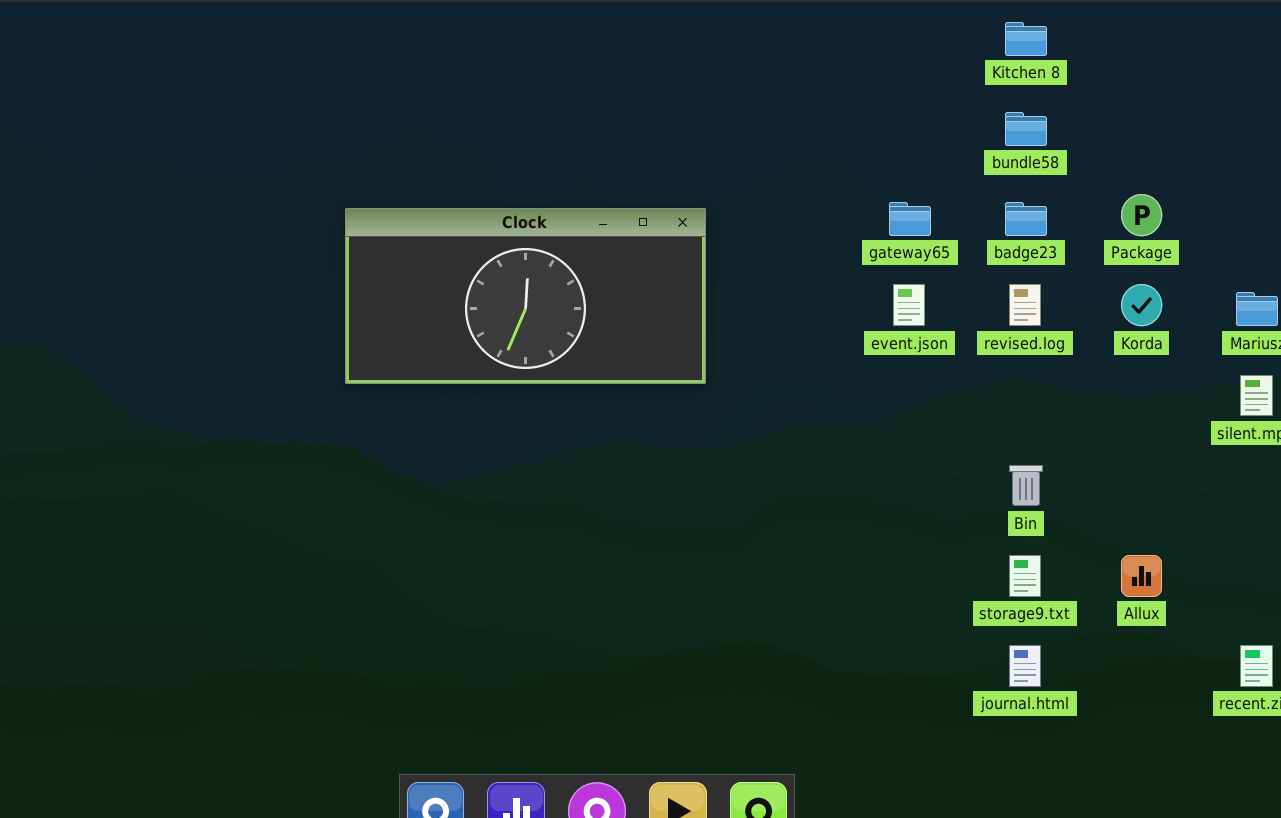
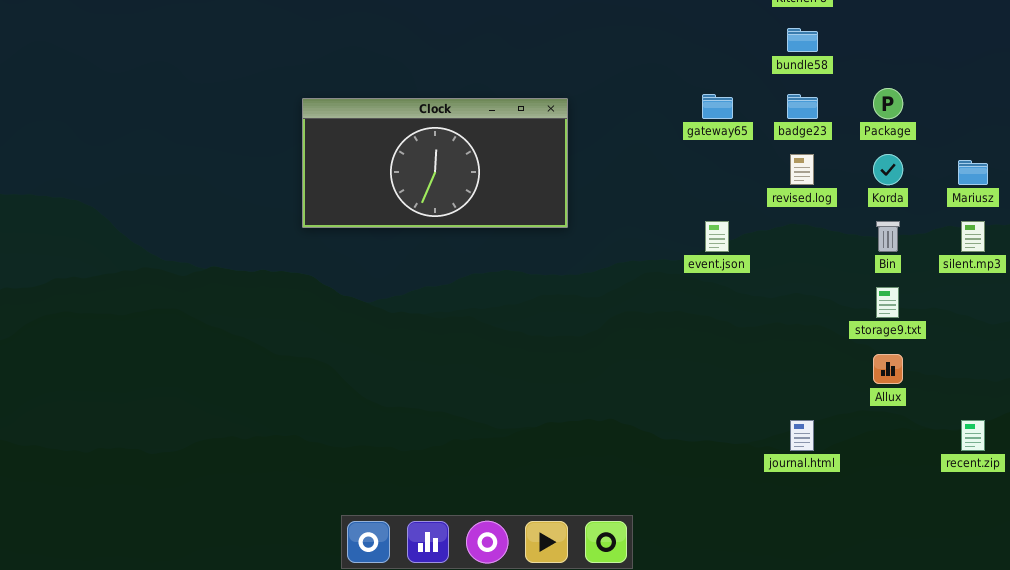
event.json: [893,284,925,326] -> [705,221,729,252], moved
Bin: [1009,465,1043,506] -> [876,221,900,252], moved
storage9.txt: [1009,555,1041,597] -> [876,287,899,318], moved

